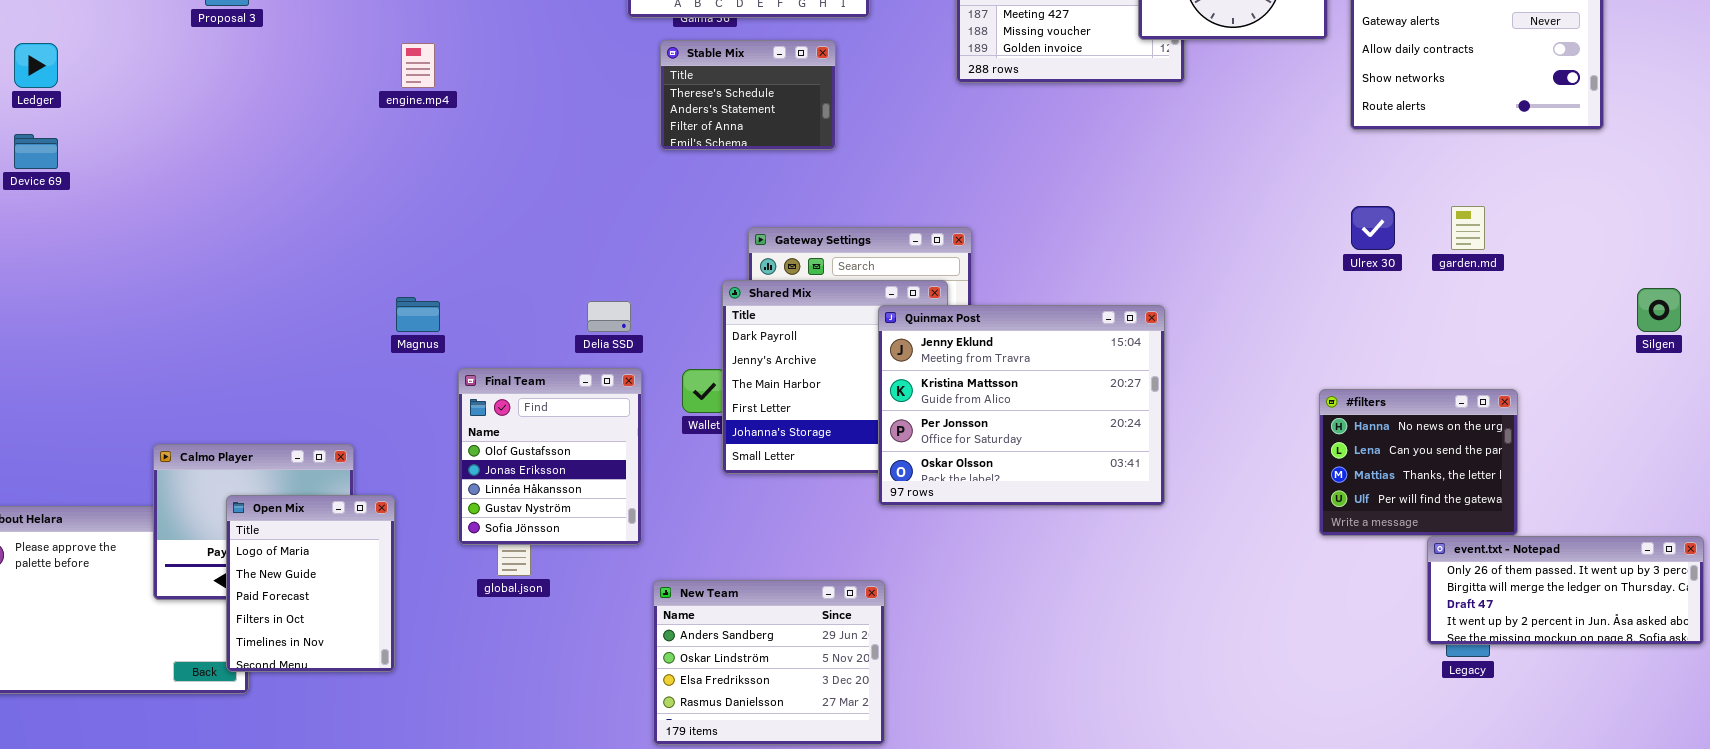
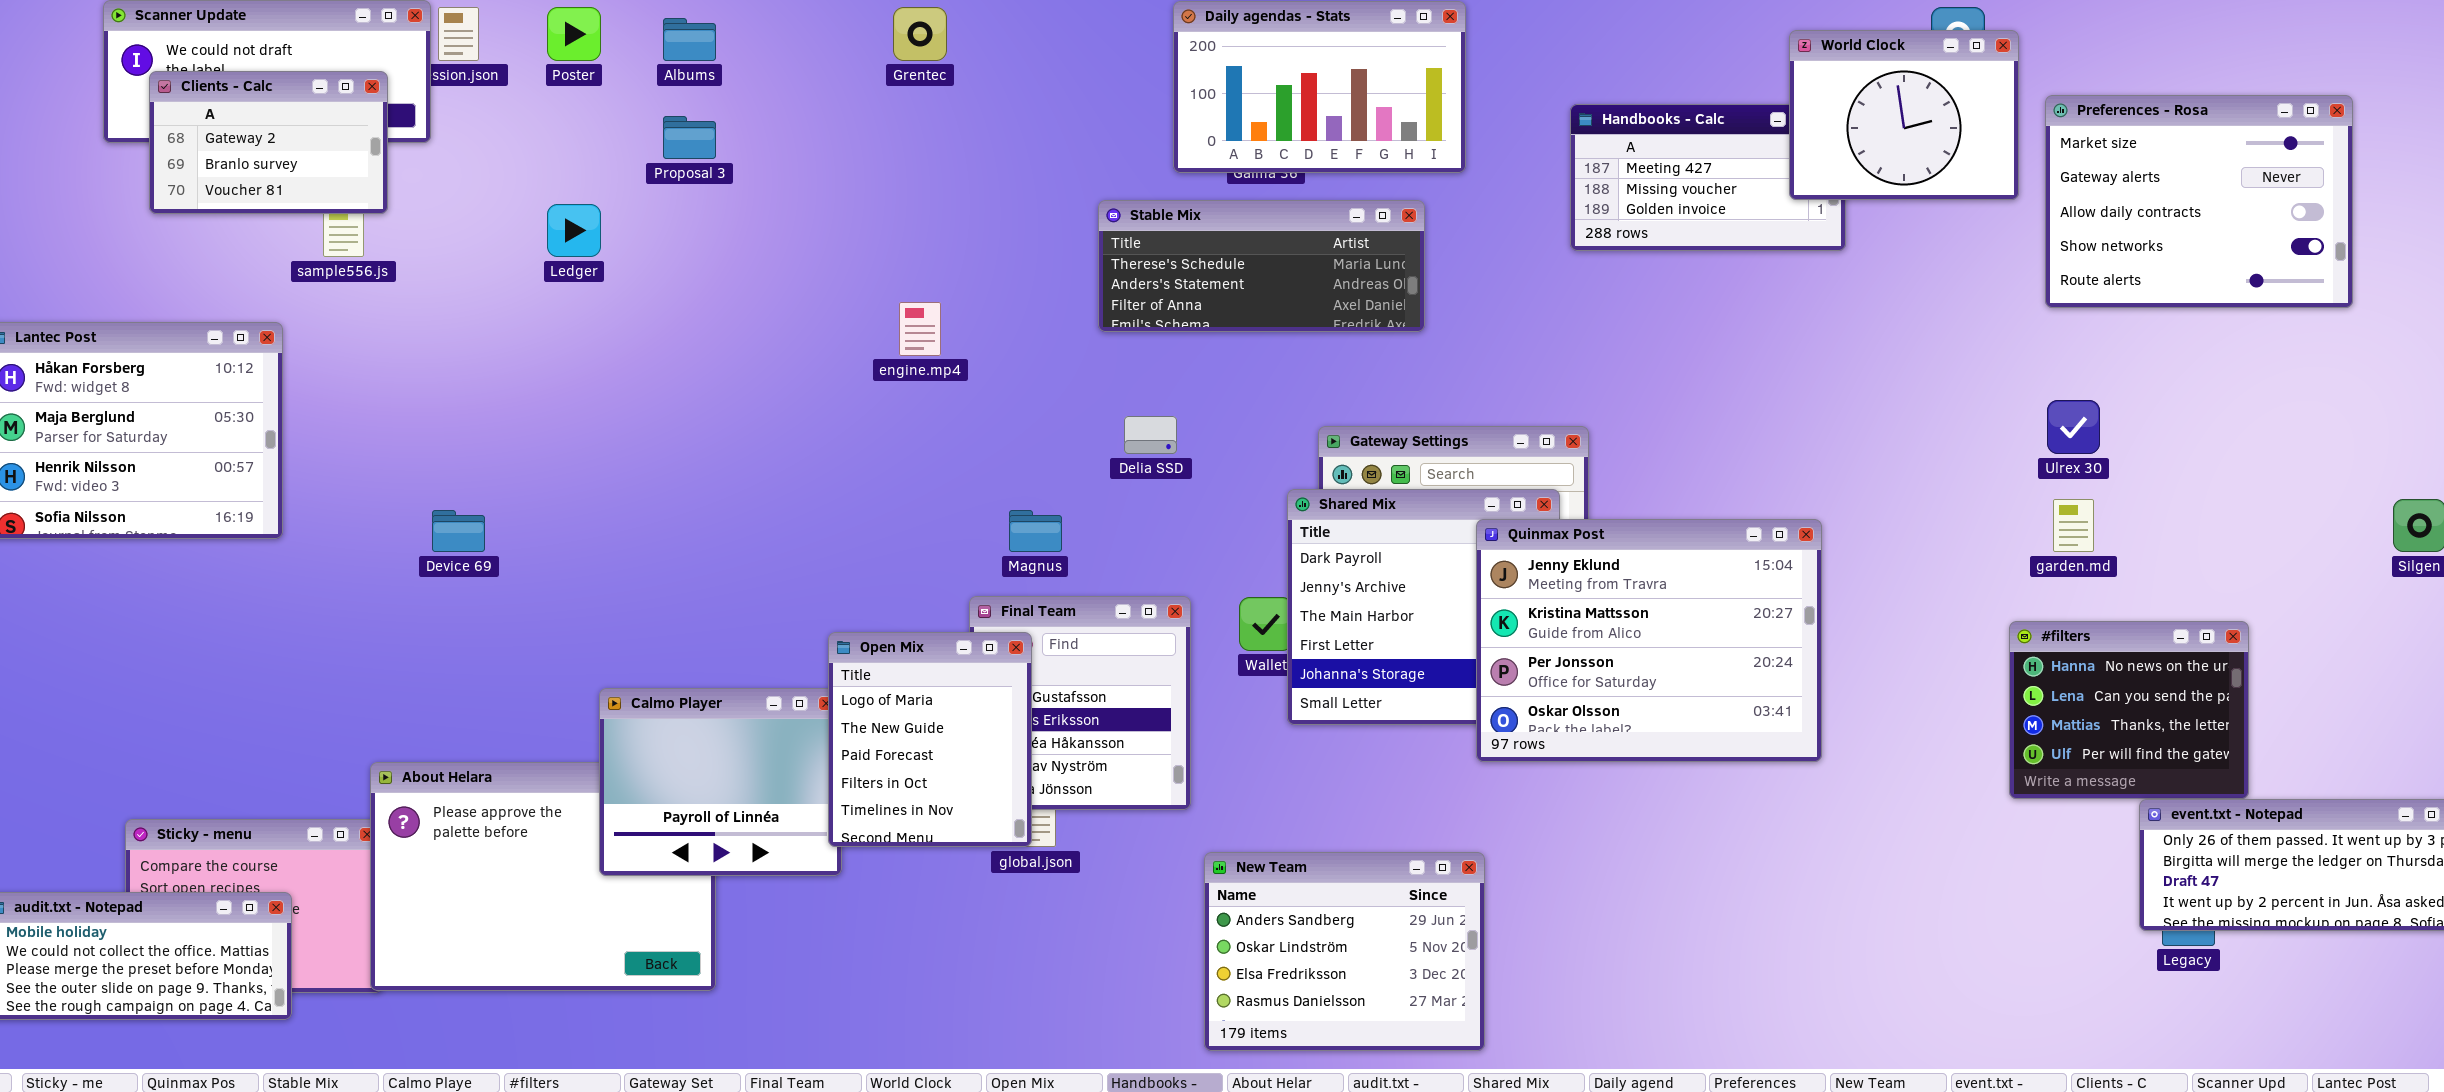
Stable Mix: [660,40,836,150] -> [1098,200,1425,332], resized
Ledger: [14,43,58,88] -> [547,204,601,257], moved
engine.mp4: [401,43,435,88] -> [899,302,941,356], moved
Device 69: [14,134,58,169] -> [432,510,485,552], moved
garden.md: [1451,206,1485,250] -> [2053,499,2094,552], moved
Magnus: [396,297,440,332] -> [1009,510,1062,552], moved
Delia SSD: [587,301,631,332] -> [1124,416,1177,454], moved
Open Mix: [226,495,395,672] -> [828,632,1032,847], moved

